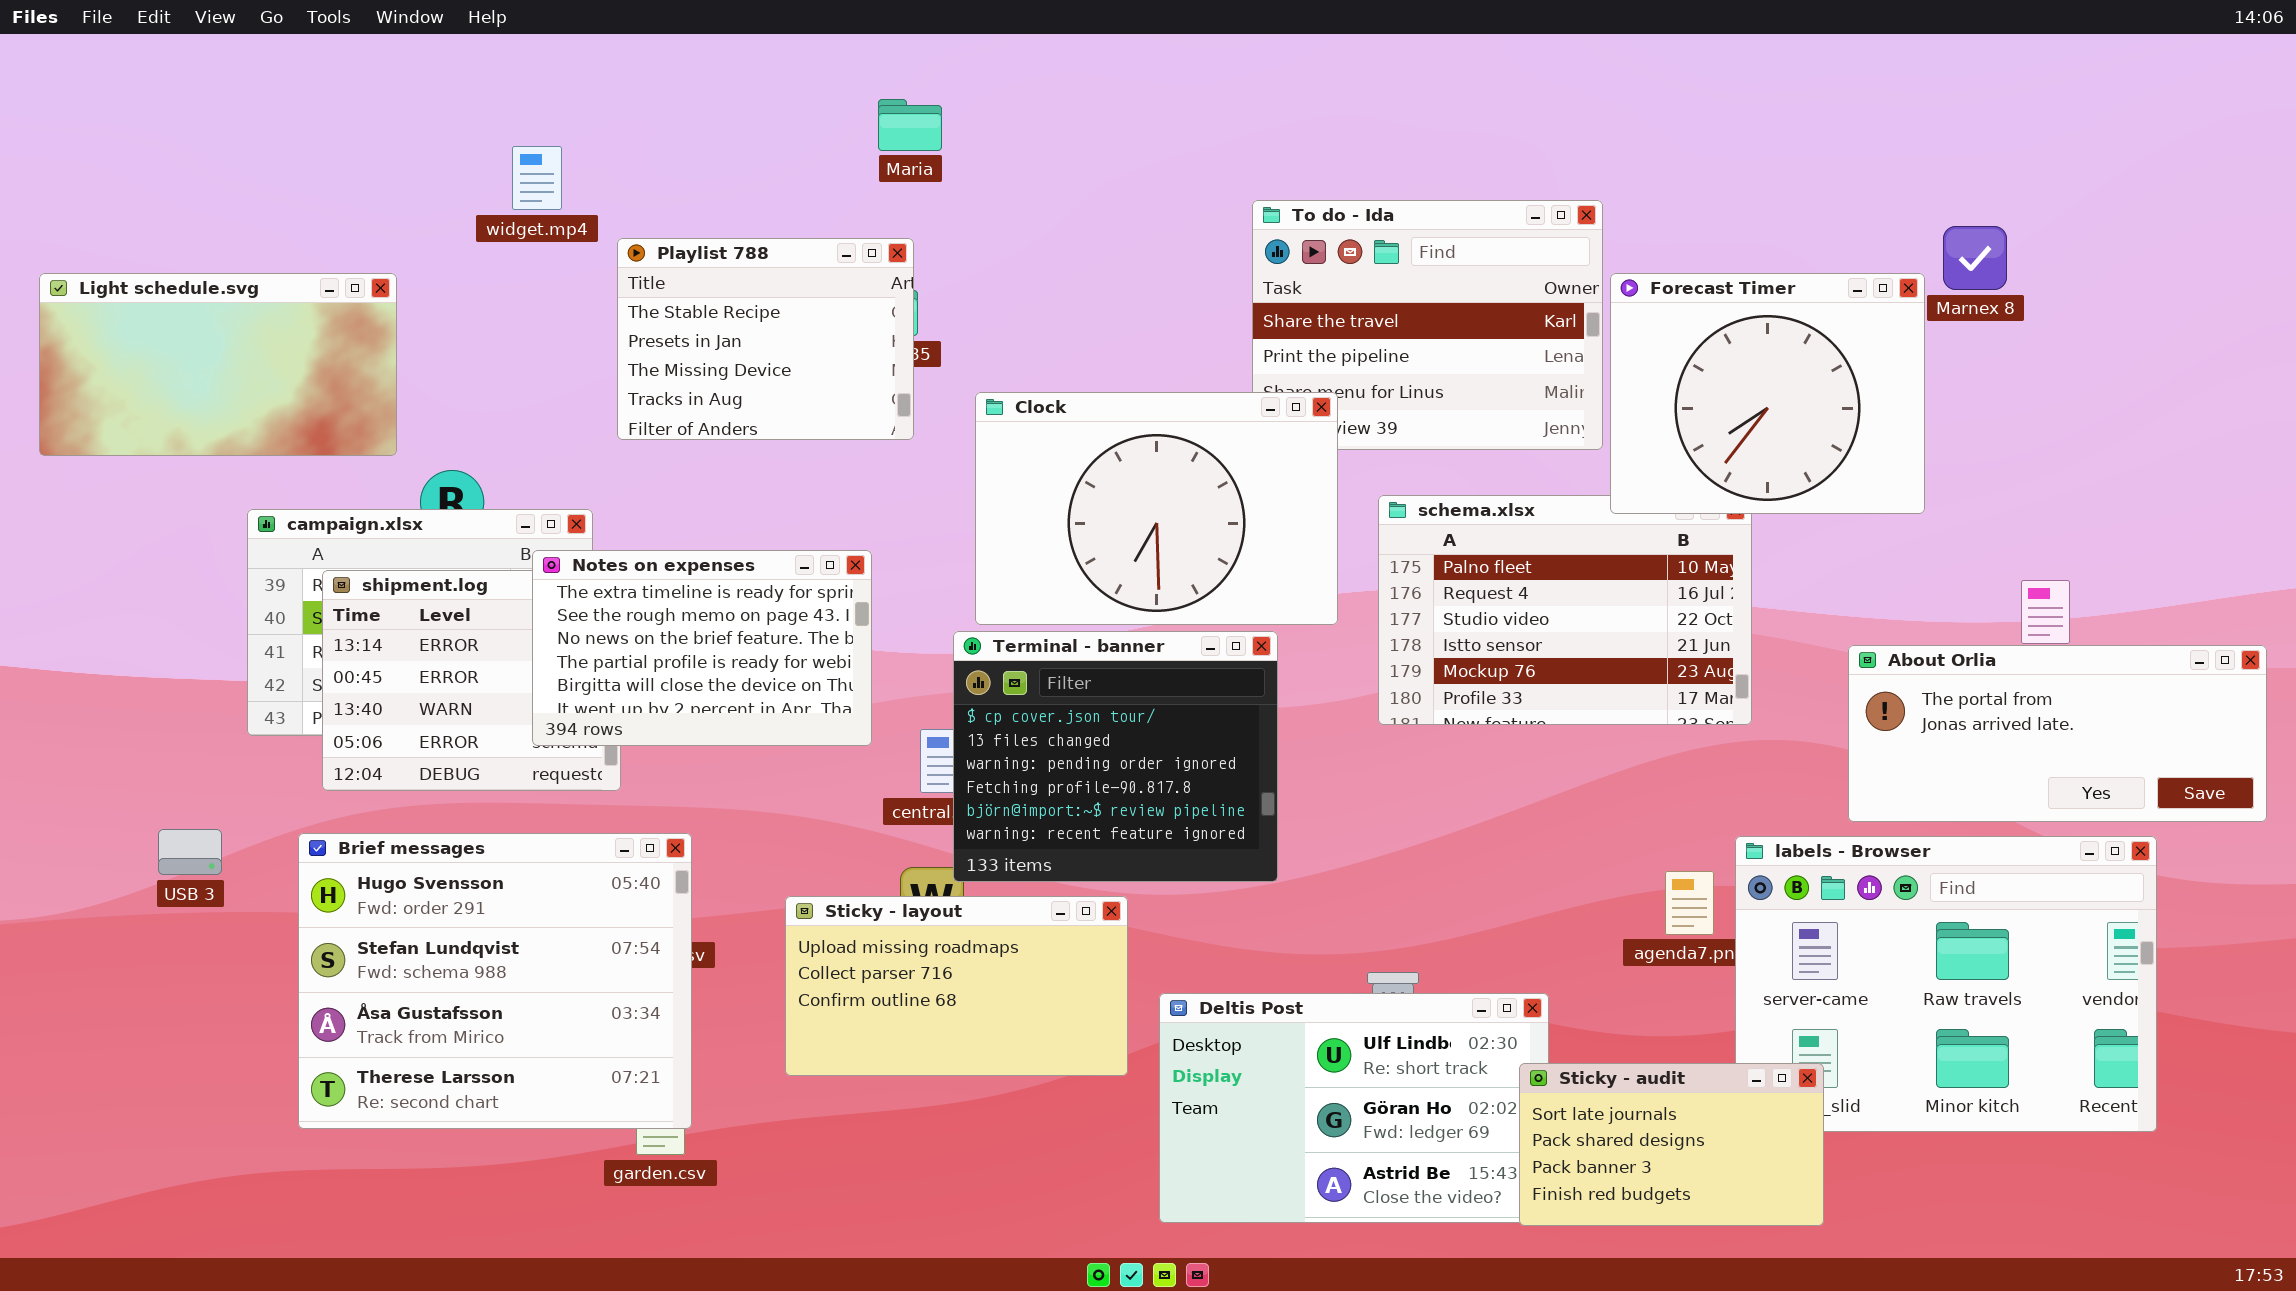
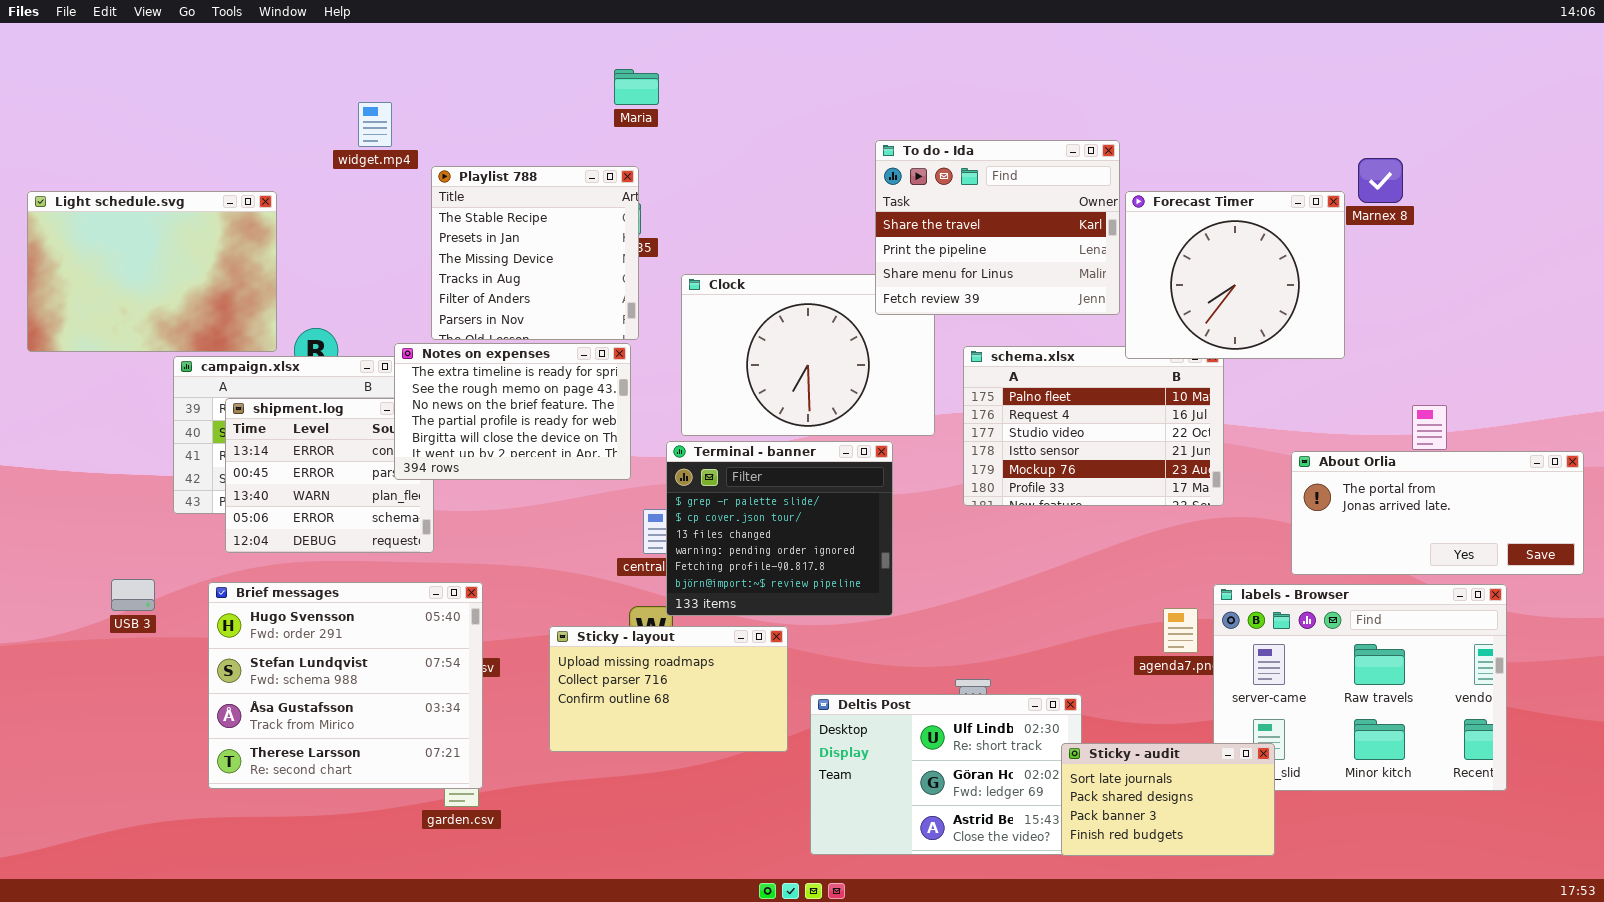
To do - Ida: [1252,200,1603,450] -> [875,140,1120,315], raised
Playlist 788: [617,238,914,440] -> [431,166,639,340], resized
Light schedule.svg: [39,273,397,456] -> [27,191,277,352], resized
Notes on expenses: [532,550,872,746] -> [394,343,631,480], moved
Terminal - banner: [953,631,1278,882] -> [666,441,893,616], scrolled up 1 row

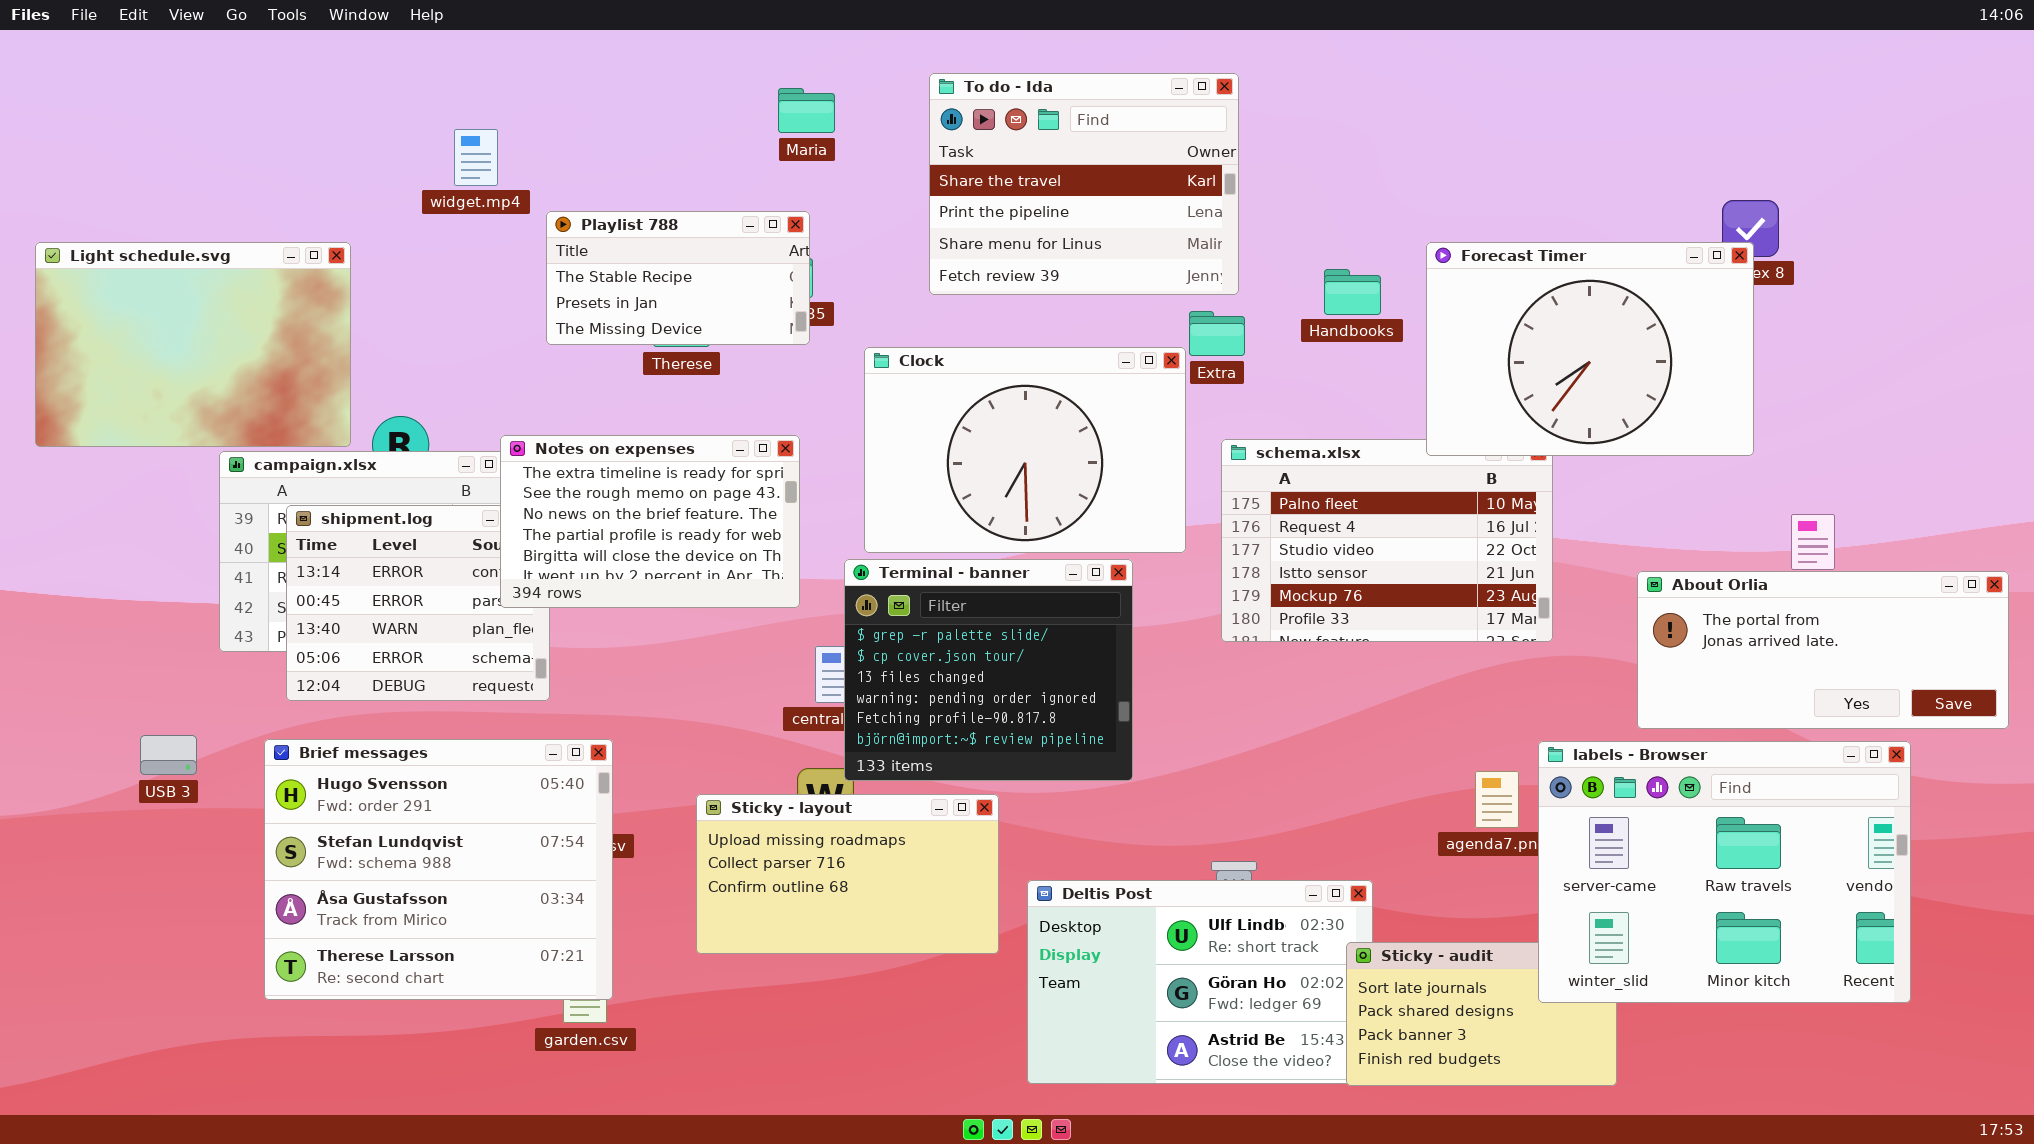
To do - Ida: [875,140,1120,315] -> [929,73,1239,295], moved
Playlist 788: [431,166,639,340] -> [546,211,810,345], resized
Forecast Timer: [1125,191,1345,359] -> [1426,242,1754,456], resized
labels - Browser: [1213,584,1507,791] -> [1538,741,1911,1003], raised

